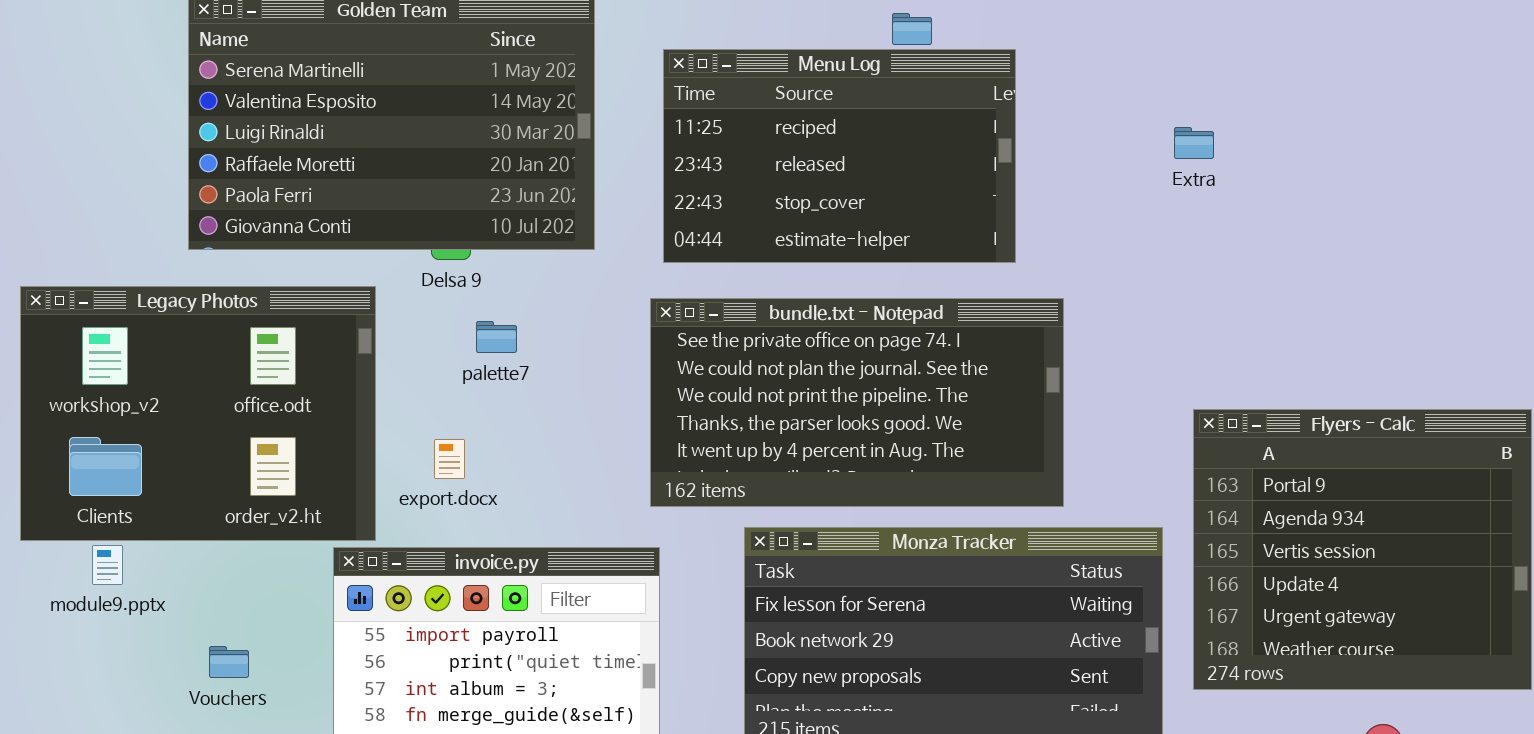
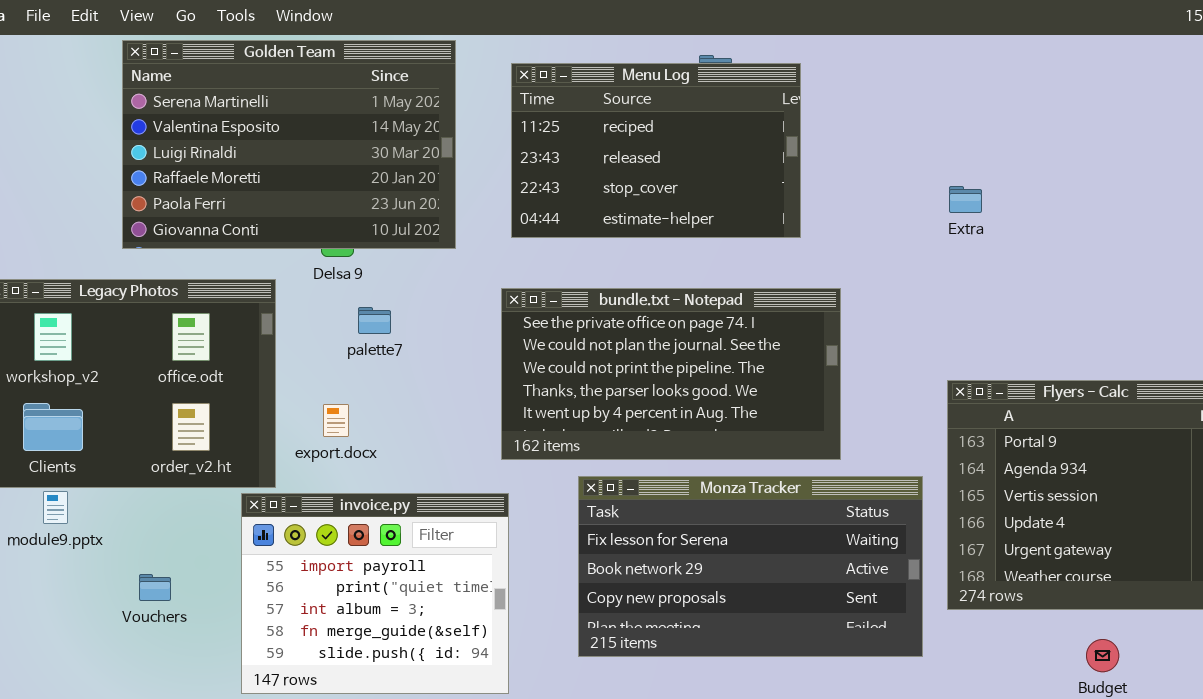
Menu Log: [663,49,1016,263] -> [511,63,801,238], moved
Extra: [1174,127,1214,159] -> [949,186,982,213], moved

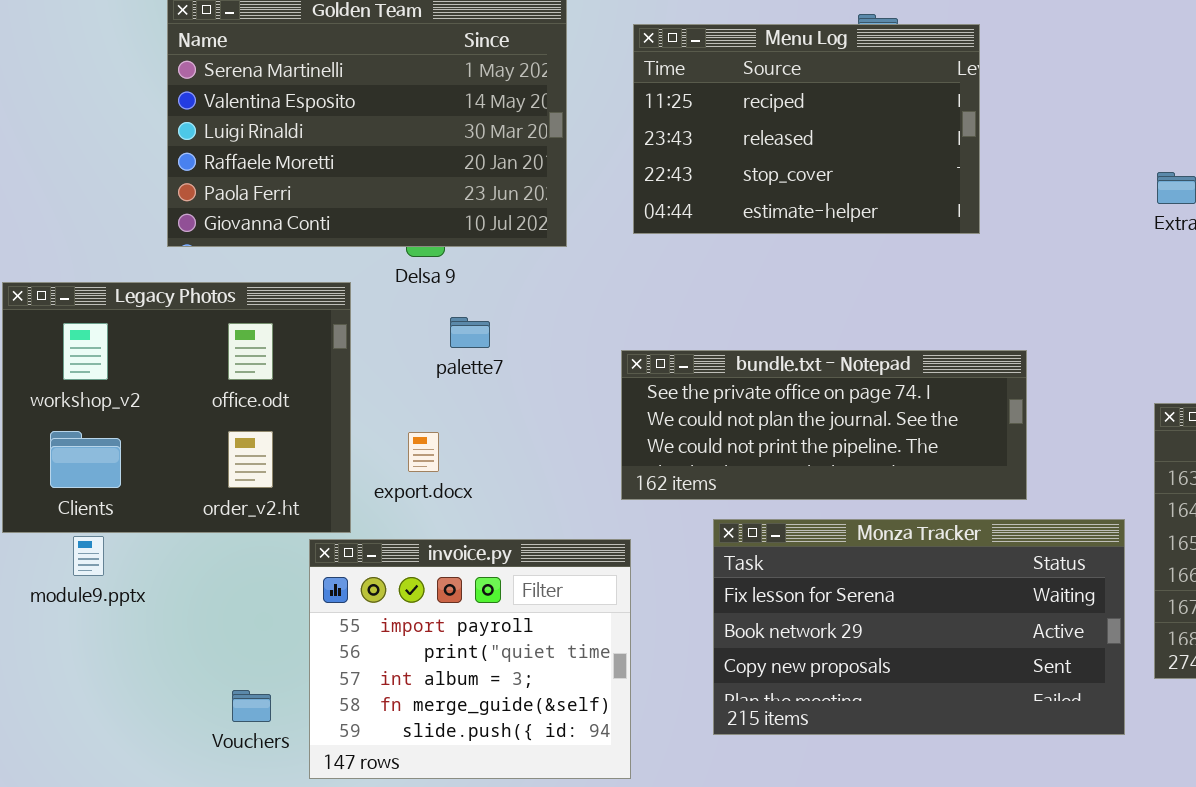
bundle.txt - Notepad: [501,288,841,460] -> [621,350,1027,500], resized
Vouchers: [139,574,171,601] -> [232,690,271,722], moved

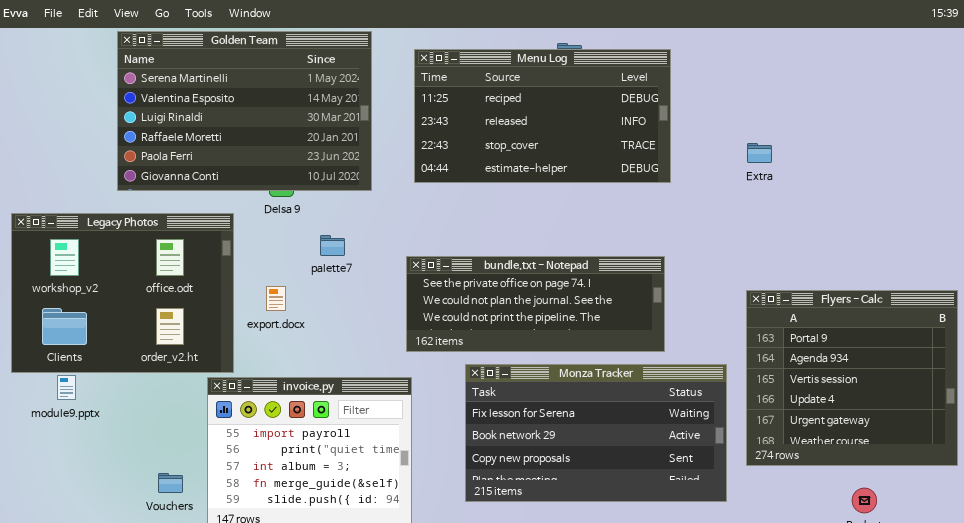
Menu Log: [633,24,980,234] -> [414,49,671,183], resized
palette7: [450,317,490,348] -> [320,235,345,256], moved
export.docx: [408,432,439,472] -> [266,286,286,311], moved

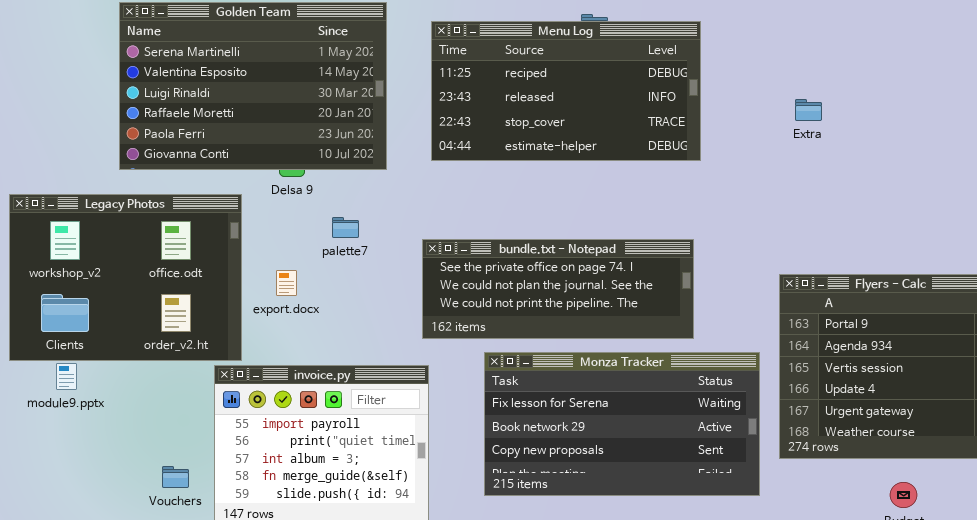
Extra: [747,143,772,163] -> [795,99,822,121], moved

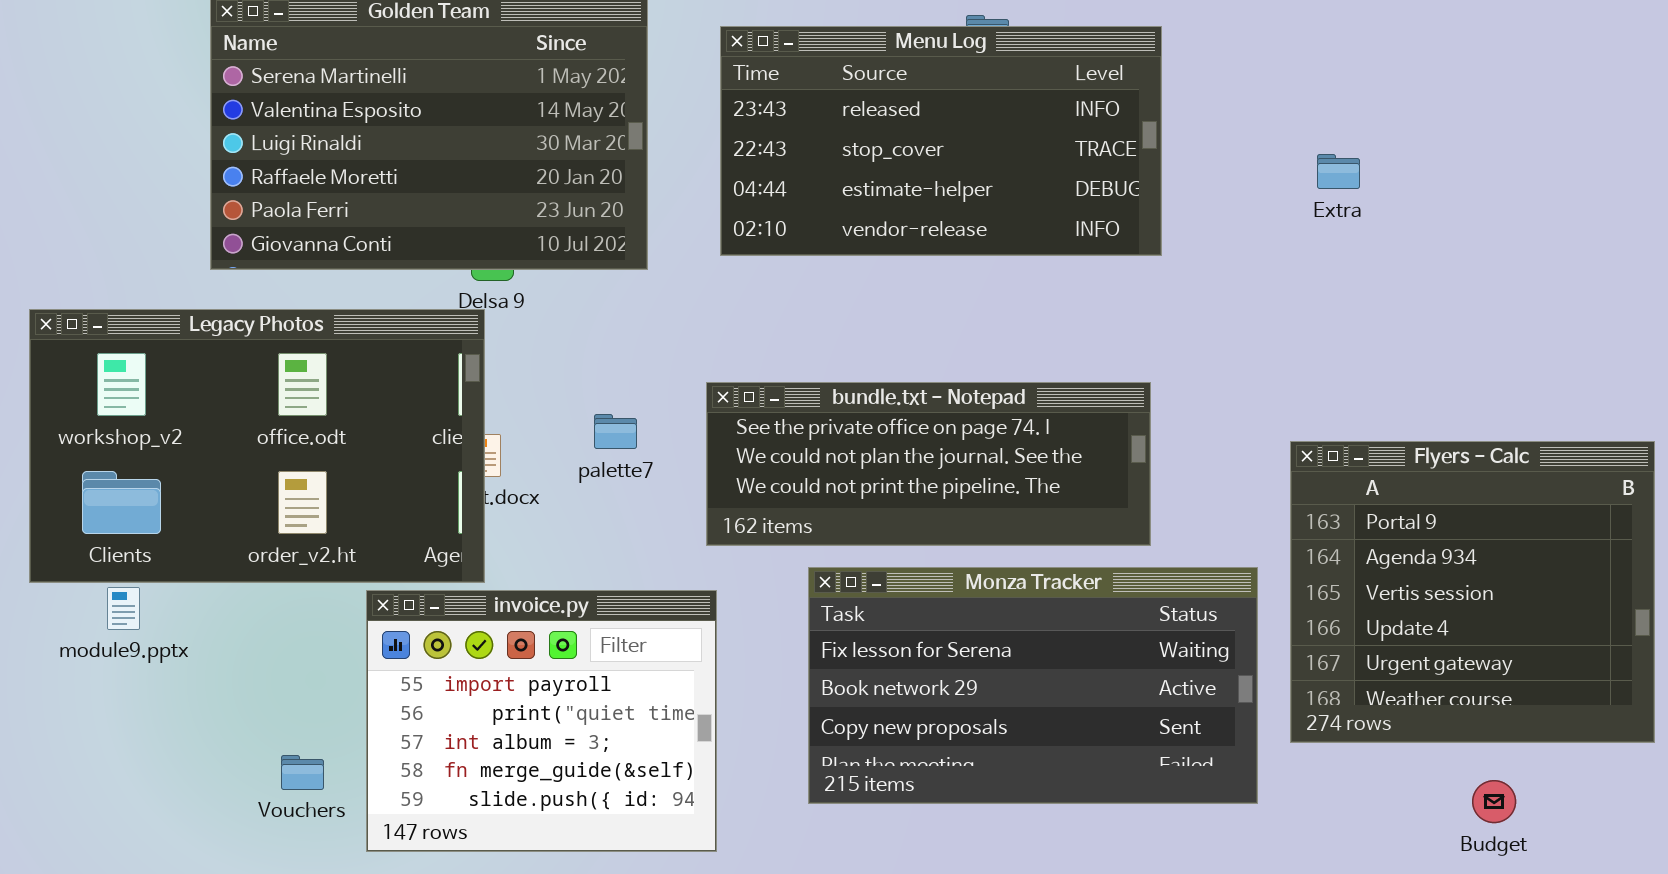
Menu Log: [431,21,701,161] -> [720,26,1162,256], scrolled down 1 row
Legacy Photos: [9,194,242,361] -> [29,309,485,583], resized
palette7: [332,217,359,238] -> [594,414,637,449], moved

